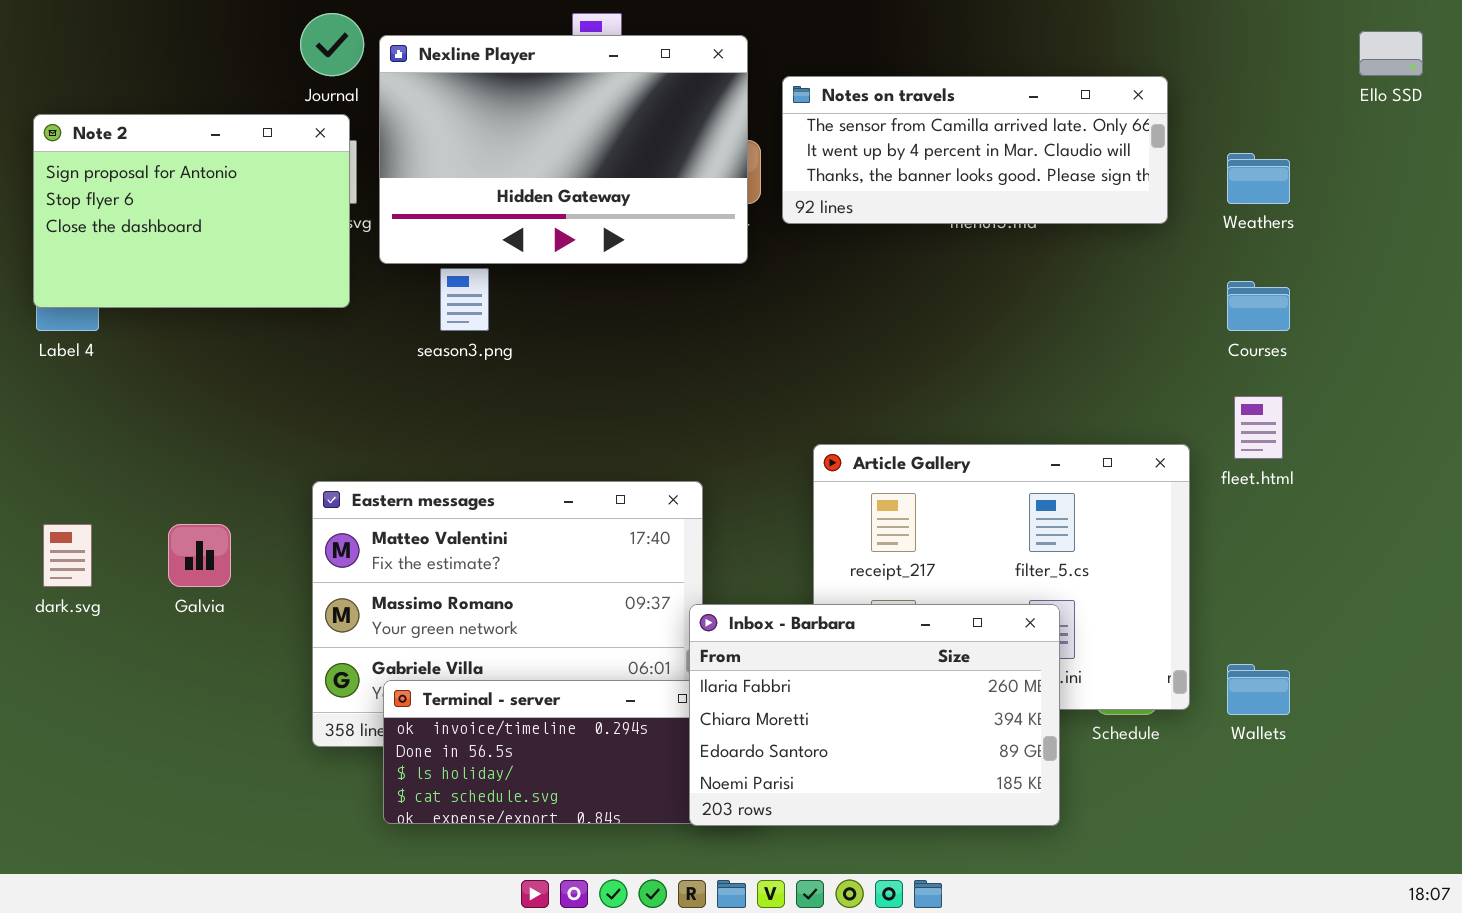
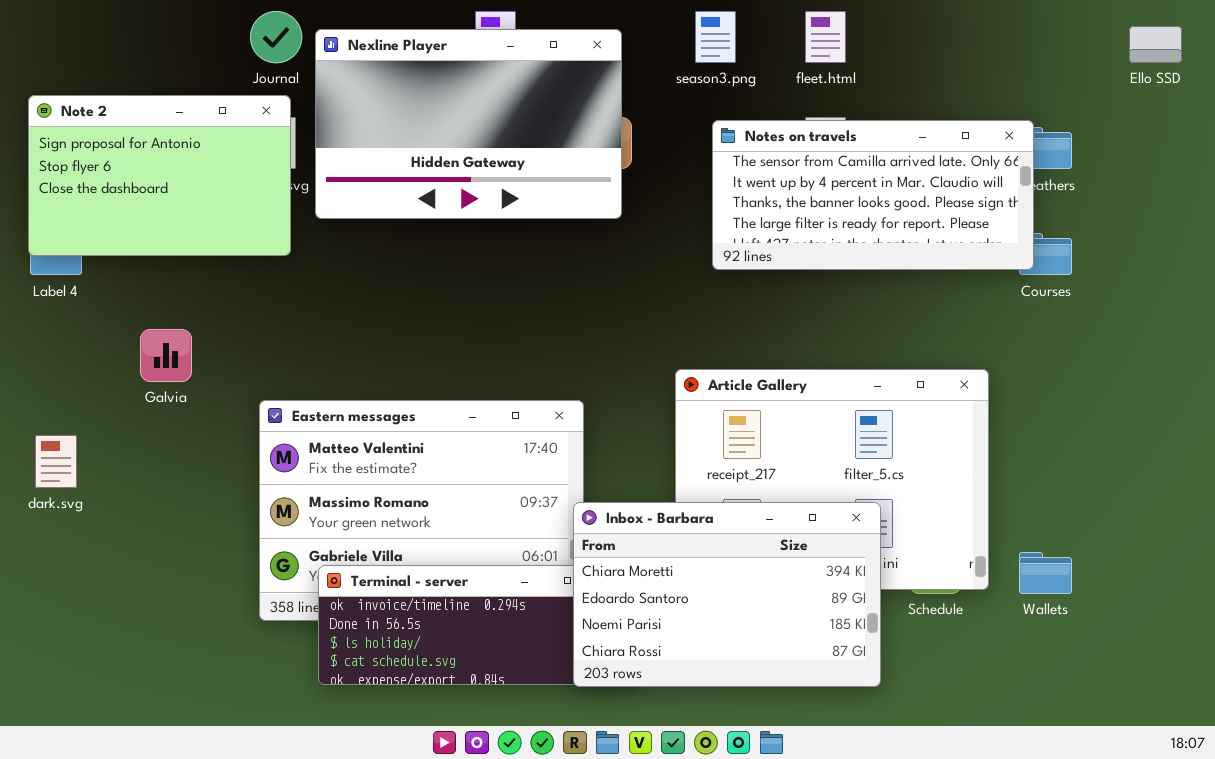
Notes on travels: [782,76,1168,224] -> [712,120,1034,270], moved, resized
season3.png: [440,268,489,331] -> [695,11,736,63], moved
fleet.html: [1234,396,1283,459] -> [805,11,846,63], moved
Galvia: [168,524,231,587] -> [140,329,192,382], moved
Inbox - Barbara: [689,604,1060,826] -> [573,502,881,687], scrolled down 1 row

